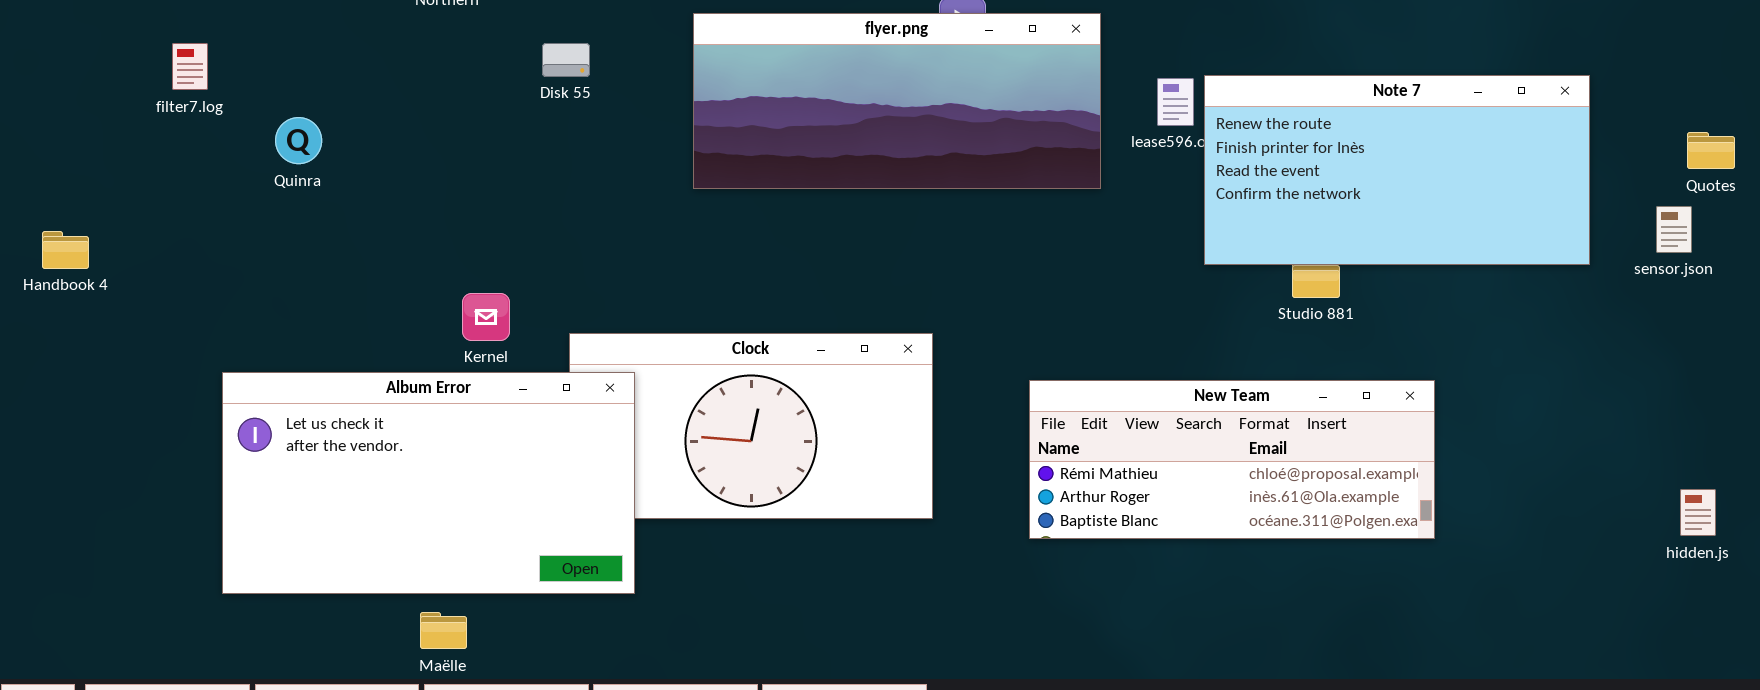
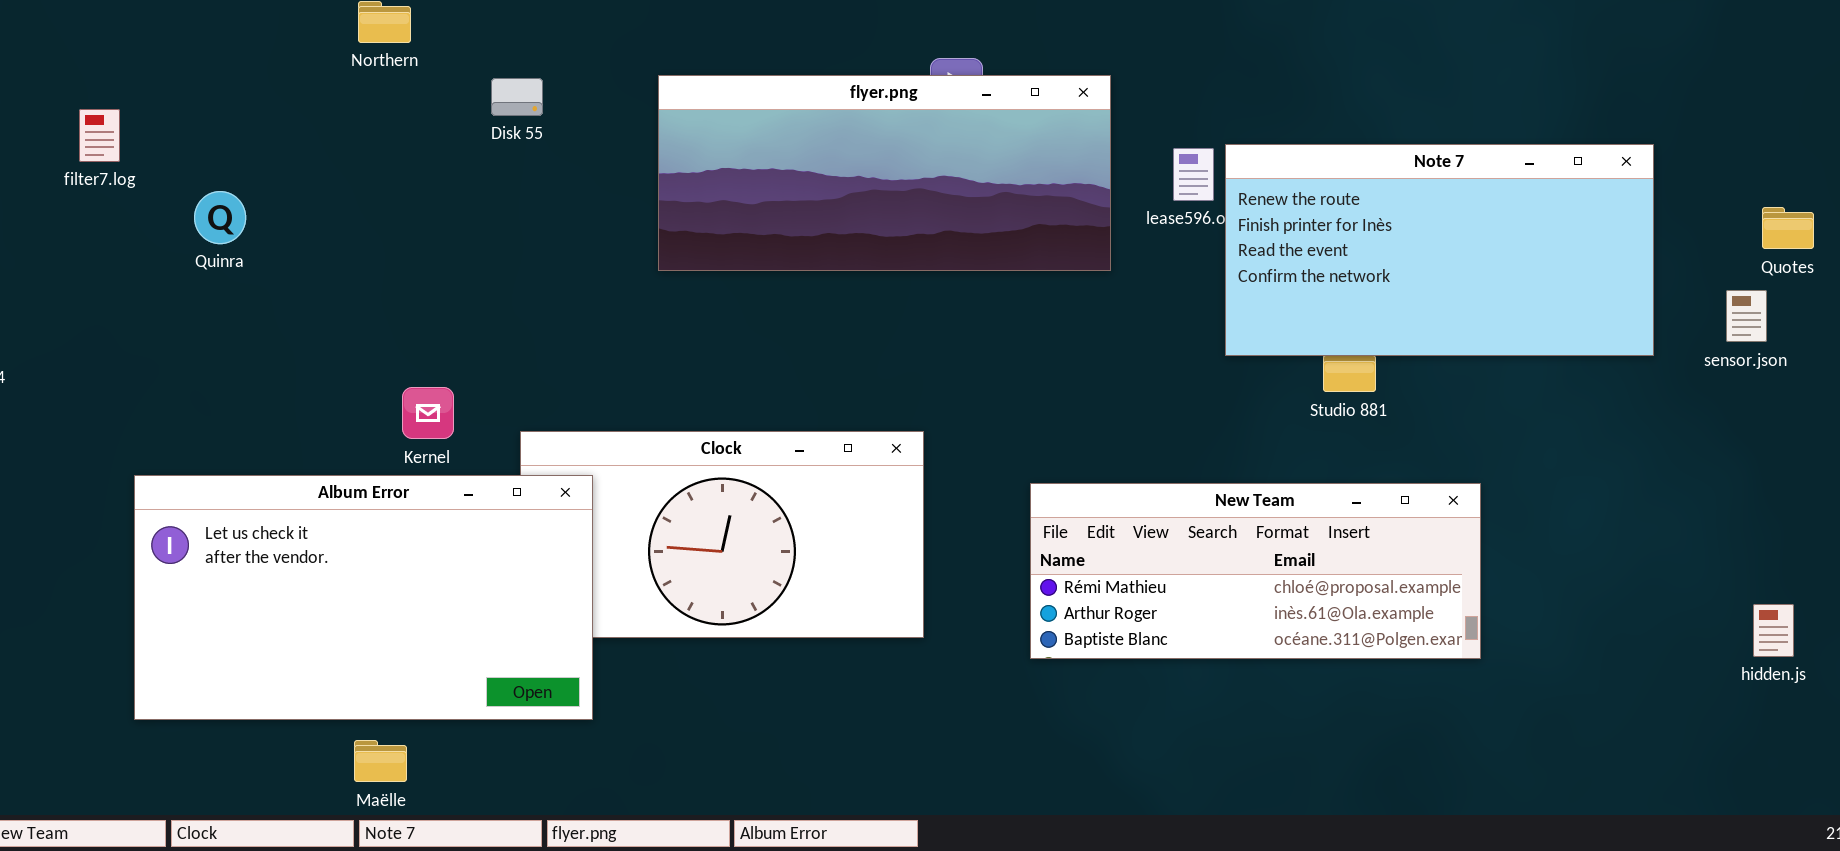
Disk 55: [542,43,590,77] -> [491,78,543,116], moved

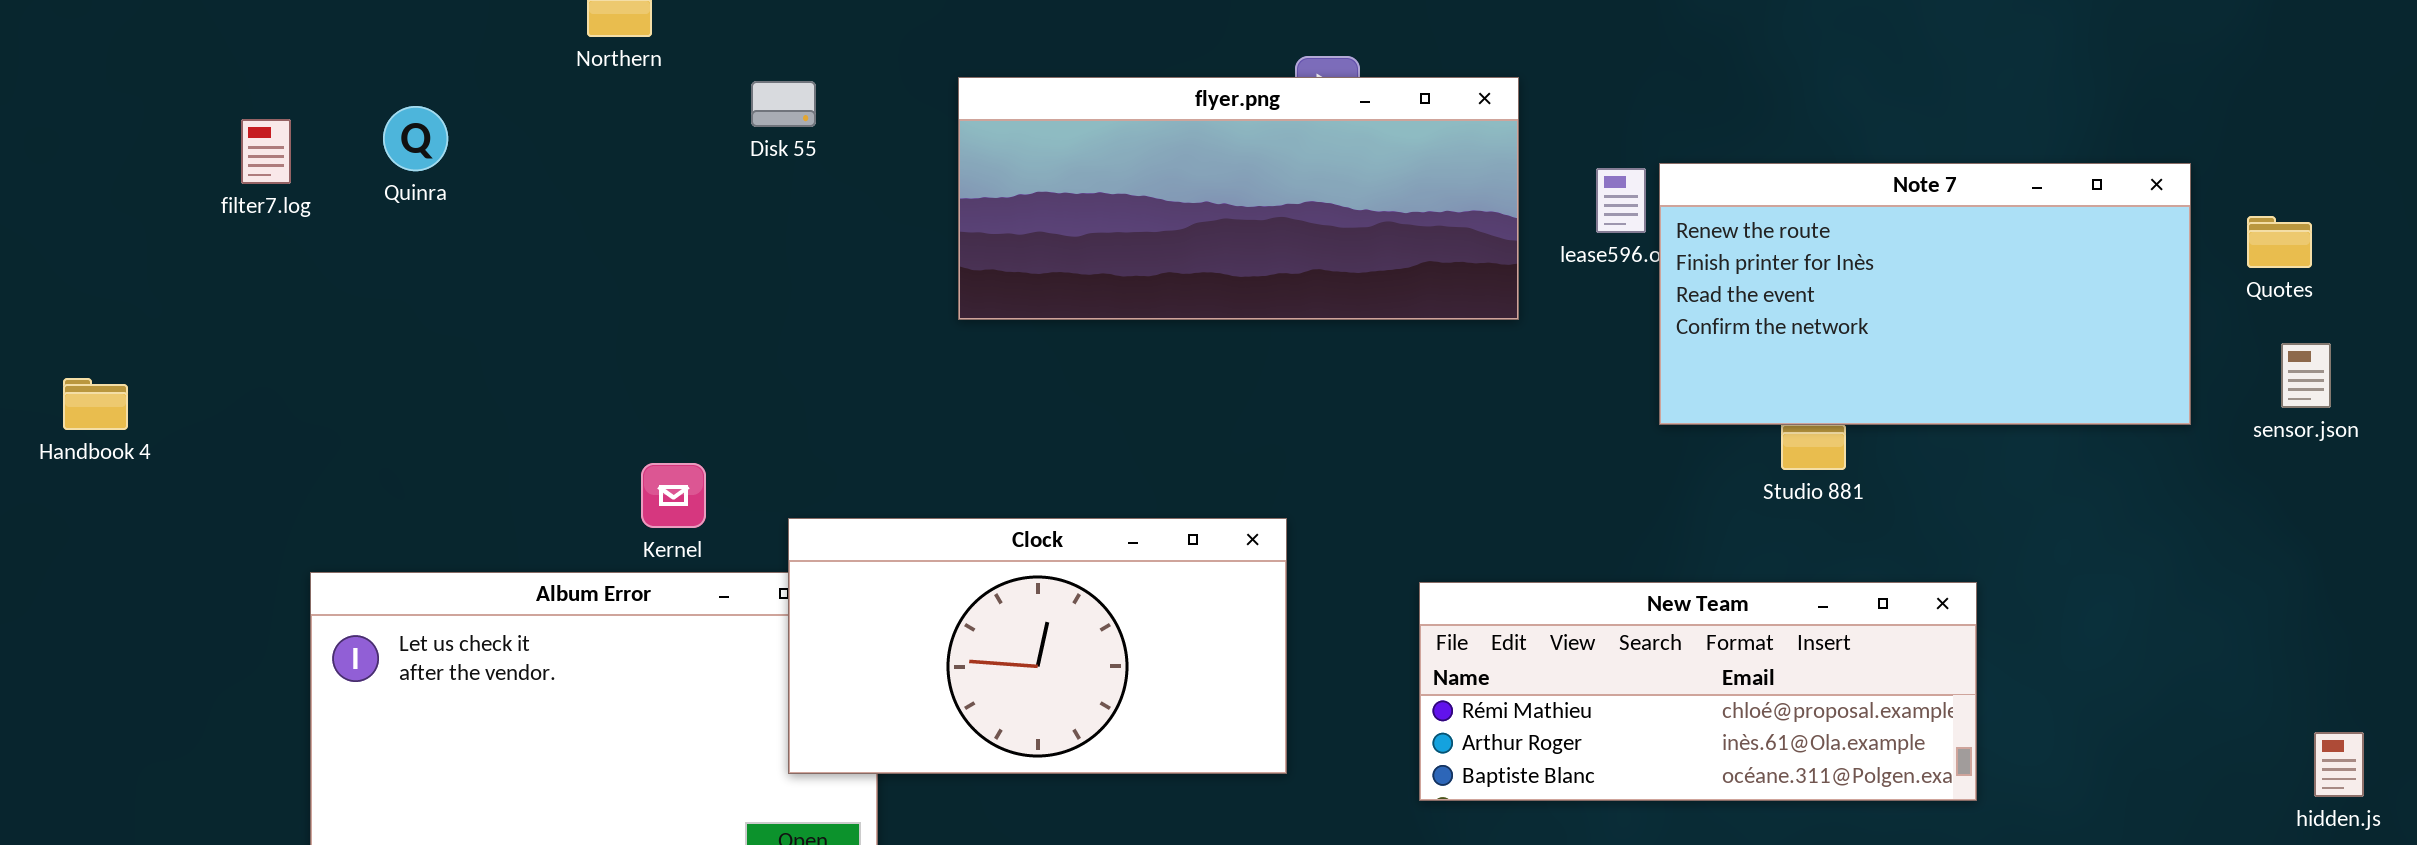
Quinra: [194,191,246,244] -> [383,106,448,171], moved
Quotes: [1762,207,1814,249] -> [2247,216,2312,268], moved
Clock: [520,431,924,638] -> [788,518,1287,774], raised

